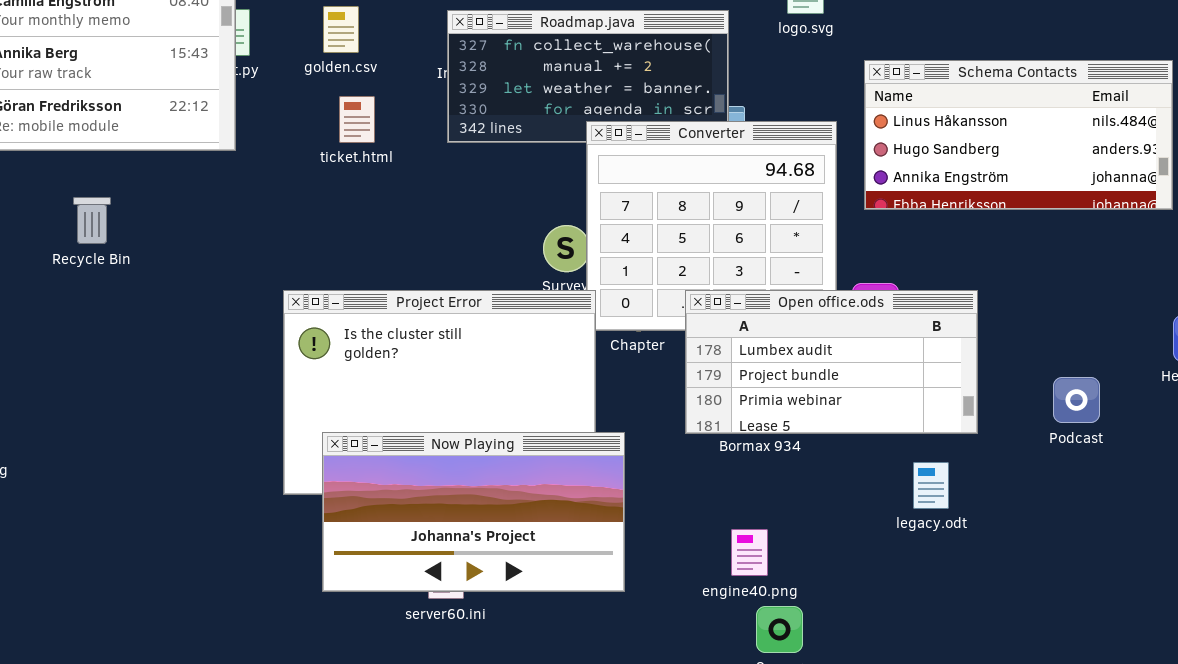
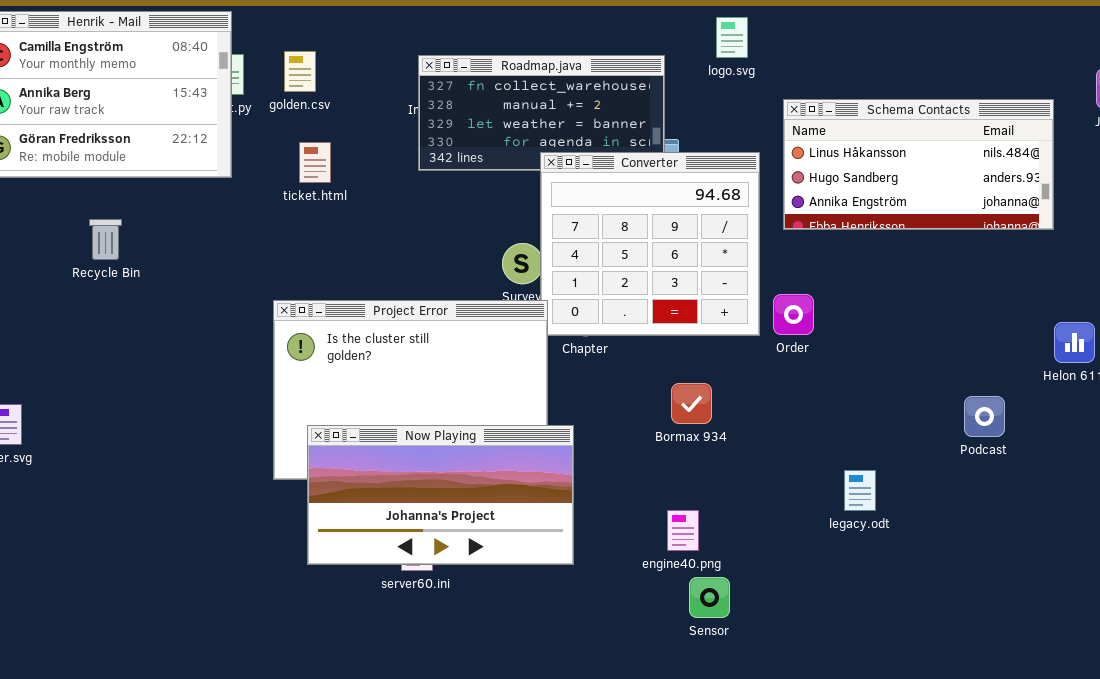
golden.csv: [323,6,359,53] -> [284,51,316,92], moved
ticket.html: [339,96,375,143] -> [299,142,331,183], moved
Open office.ods: [685,290,978,434] -> none, closed
Podcast: [1053,377,1100,423] -> [964,396,1005,437], moved
legacy.odt: [913,462,949,509] -> [844,470,876,511], moved

